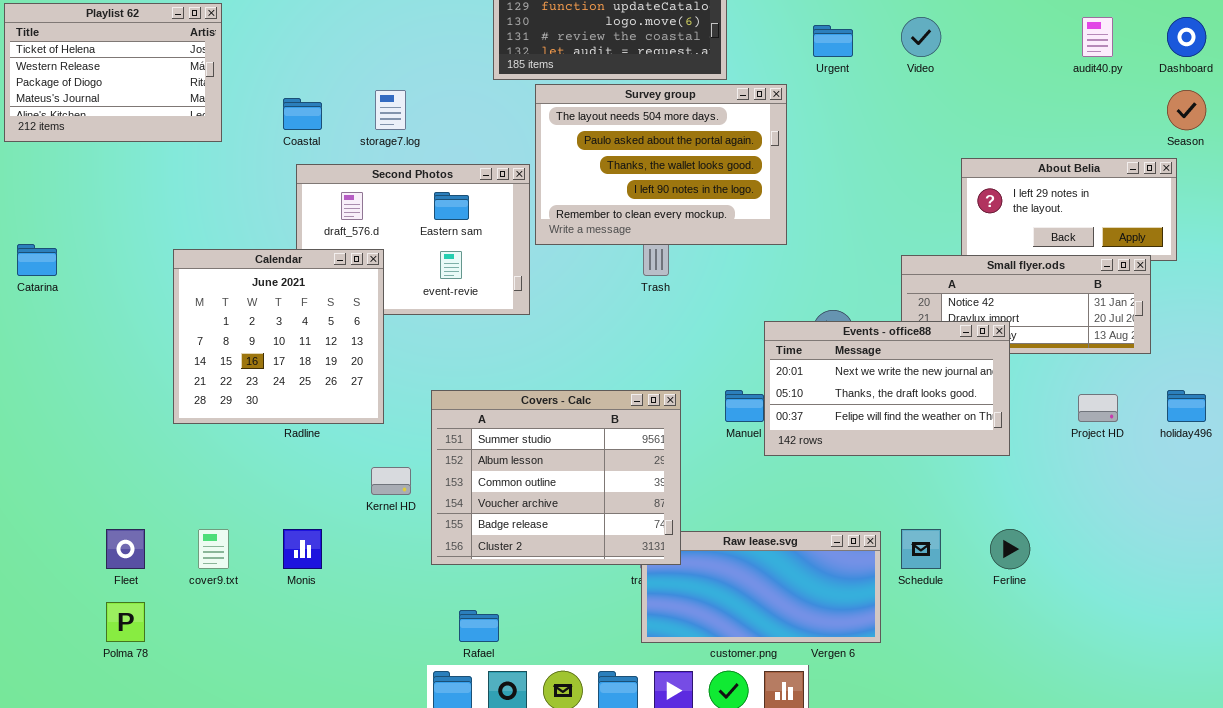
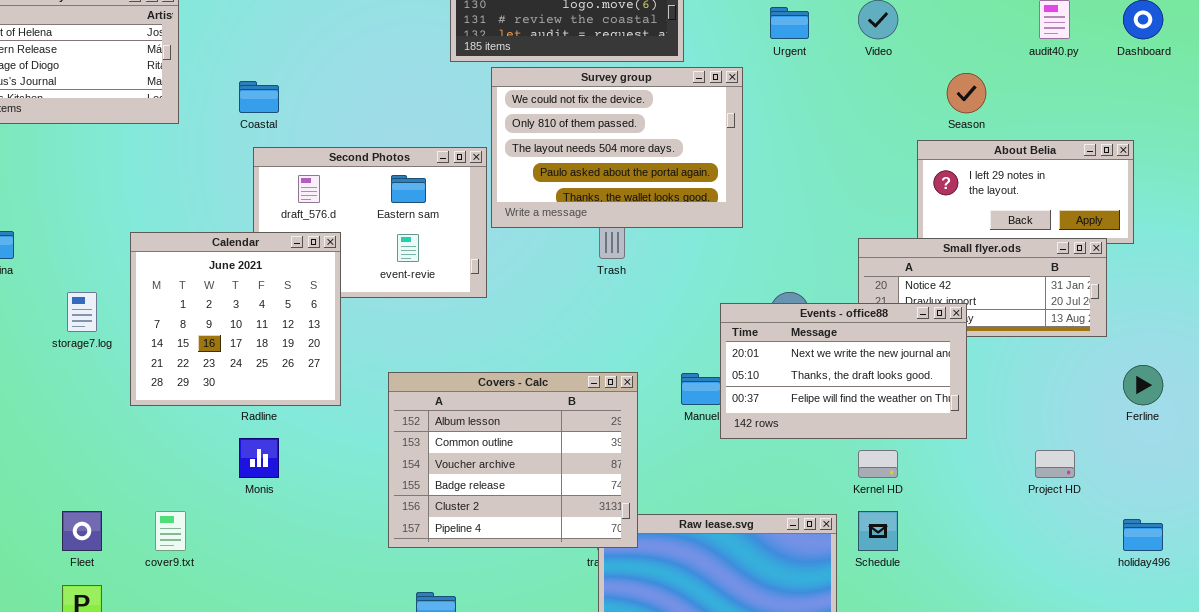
Survey group: [535,84,787,245] -> [491,67,743,228], scrolled up 2 rows
storage7.log: [375,90,406,130] -> [67,292,97,332], moved
Season: [1167,90,1206,130] -> [947,73,986,113], moved
Covers - Calc: [431,390,681,565] -> [388,372,638,548], scrolled down 1 row
holiday496: [1167,390,1206,422] -> [1123,519,1163,551], moved
Project HD: [1078,394,1118,422] -> [1035,450,1075,478], moved
Kernel HD: [371,467,411,495] -> [858,450,898,478], moved
Monis: [283,529,322,569] -> [239,438,279,478], moved
Ferline: [990,529,1030,569] -> [1123,365,1163,405], moved

